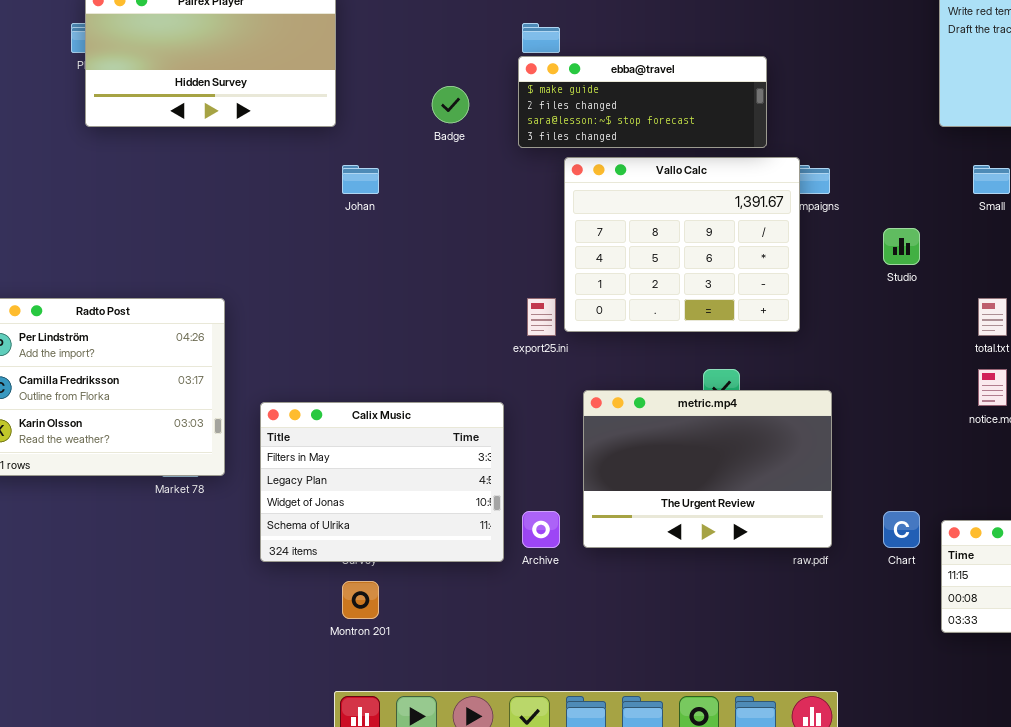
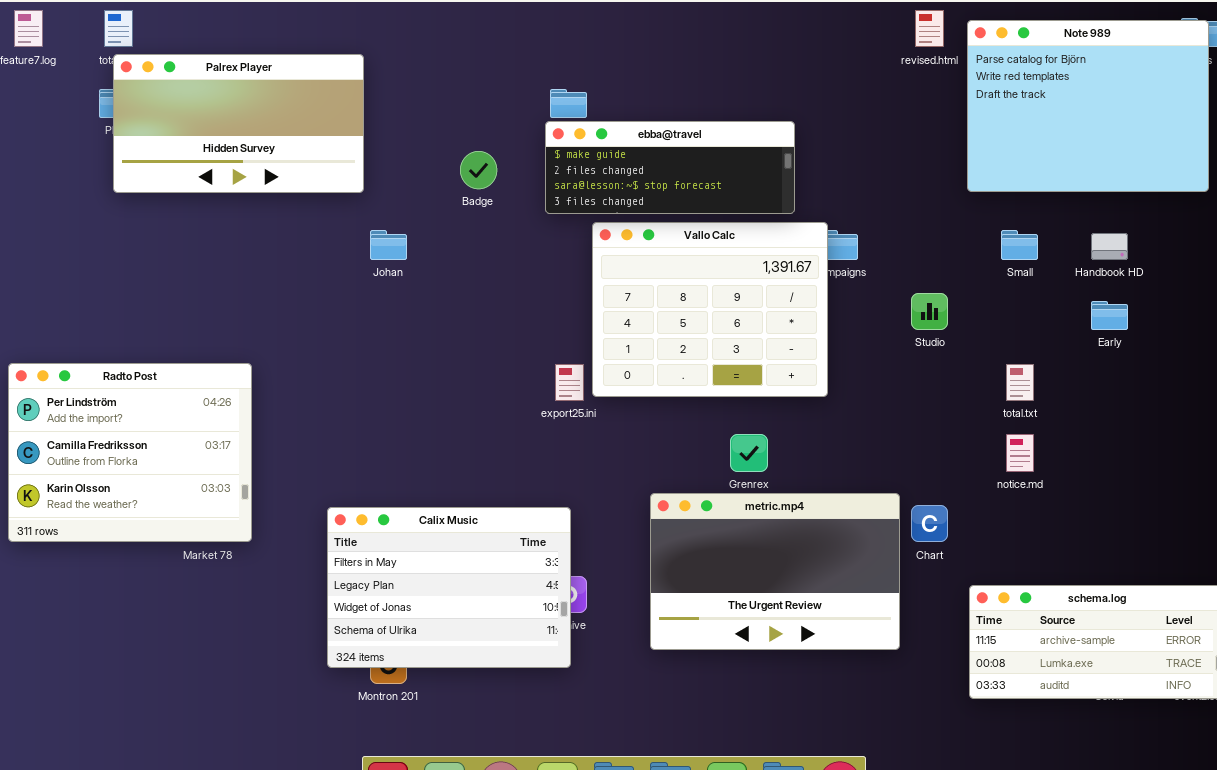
metric.mp4: [583,390,832,548] -> [650,493,900,650], moved
Calix Music: [260,402,504,562] -> [327,507,571,668], moved
Chart: [883,511,920,548] -> [911,505,948,542], moved

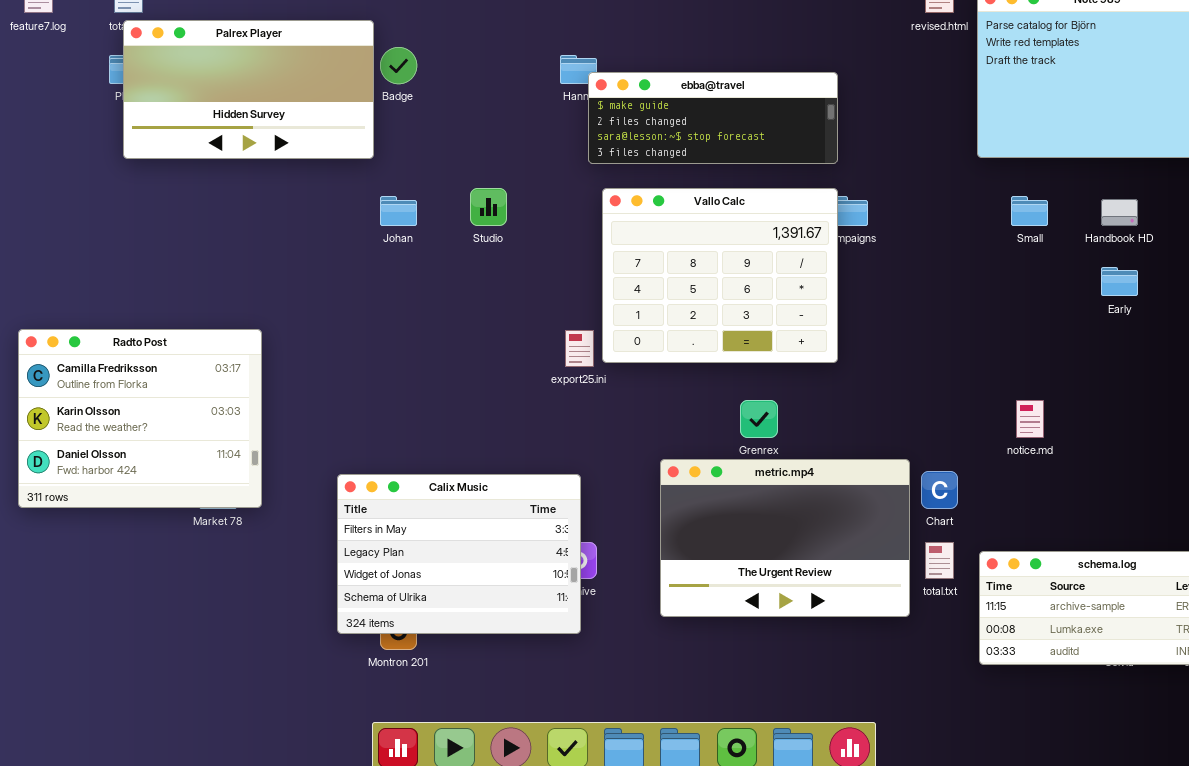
ebba@travel: [545,121,795,214] -> [588,72,838,164], moved
Badge: [460,151,497,189] -> [380,47,417,84], moved
Studio: [911,293,948,330] -> [470,188,507,226], moved
Radto Post: [8,363,252,542] -> [18,329,262,508], scrolled down 1 row
total.txt: [1006,364,1034,401] -> [925,542,954,579], moved

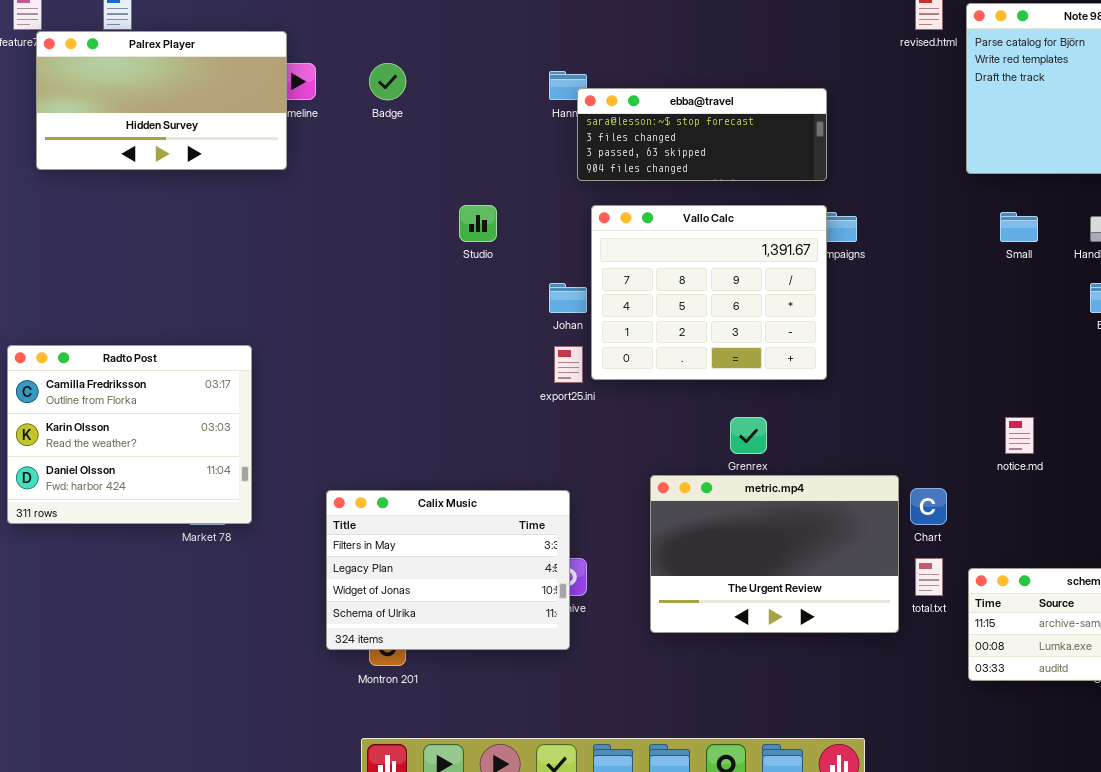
Palrex Player: [123,20,374,159] -> [36,31,287,170], moved
ebba@travel: [588,72,838,164] -> [577,88,827,181], scrolled down 2 rows
Johan: [380,196,417,226] -> [549,283,587,313], moved

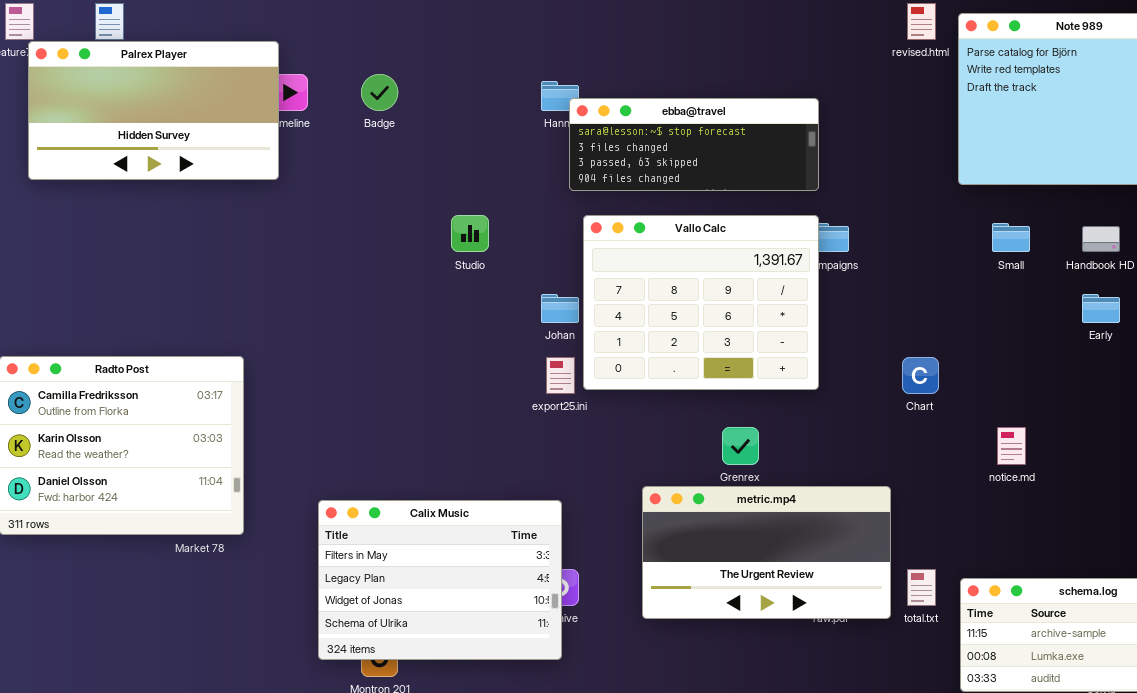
metric.mp4: [650,475,899,633] -> [642,486,891,619], resized
Chart: [910,488,947,525] -> [902,357,939,394], moved

